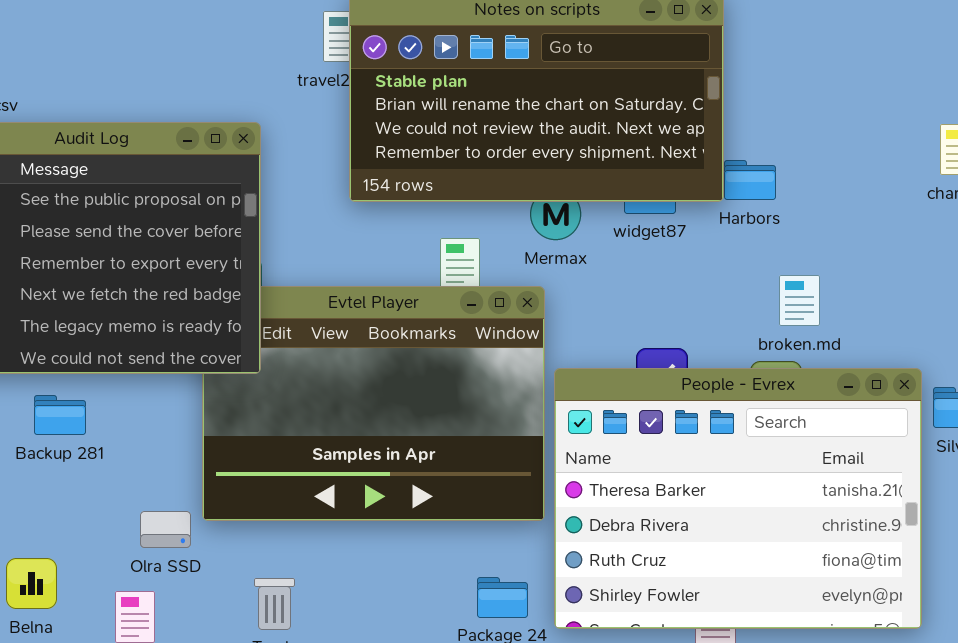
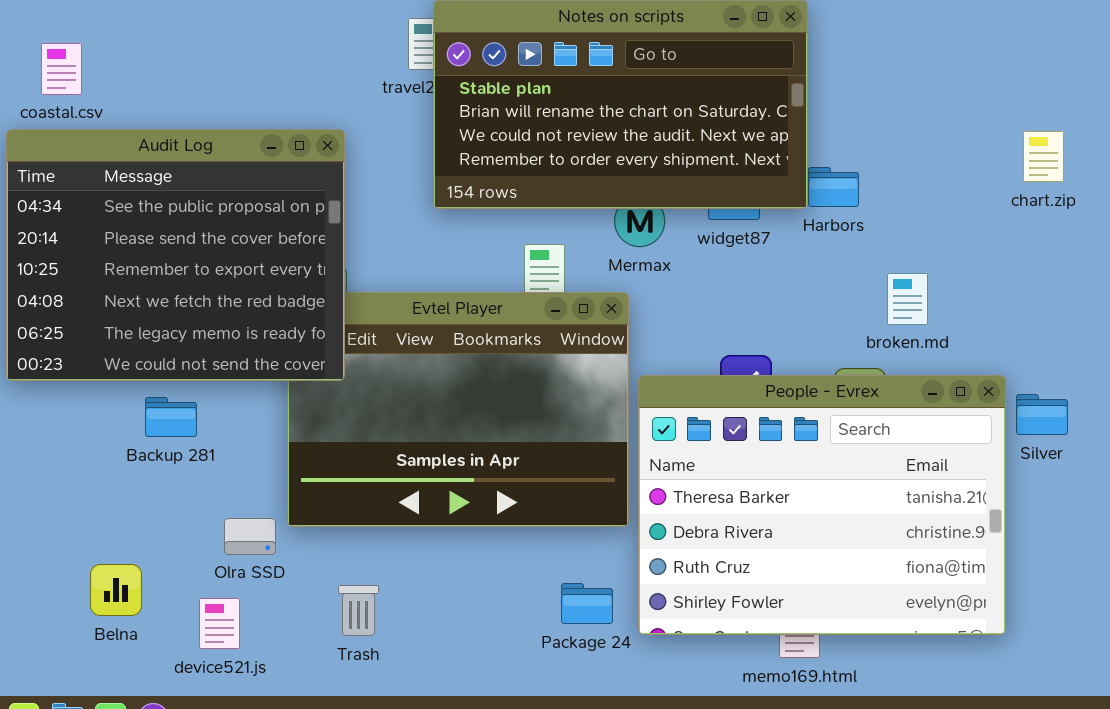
broken.md: [779,275,820,326] -> [887,273,928,325], moved
Backup 281: [34,395,86,435] -> [145,397,197,437], moved

